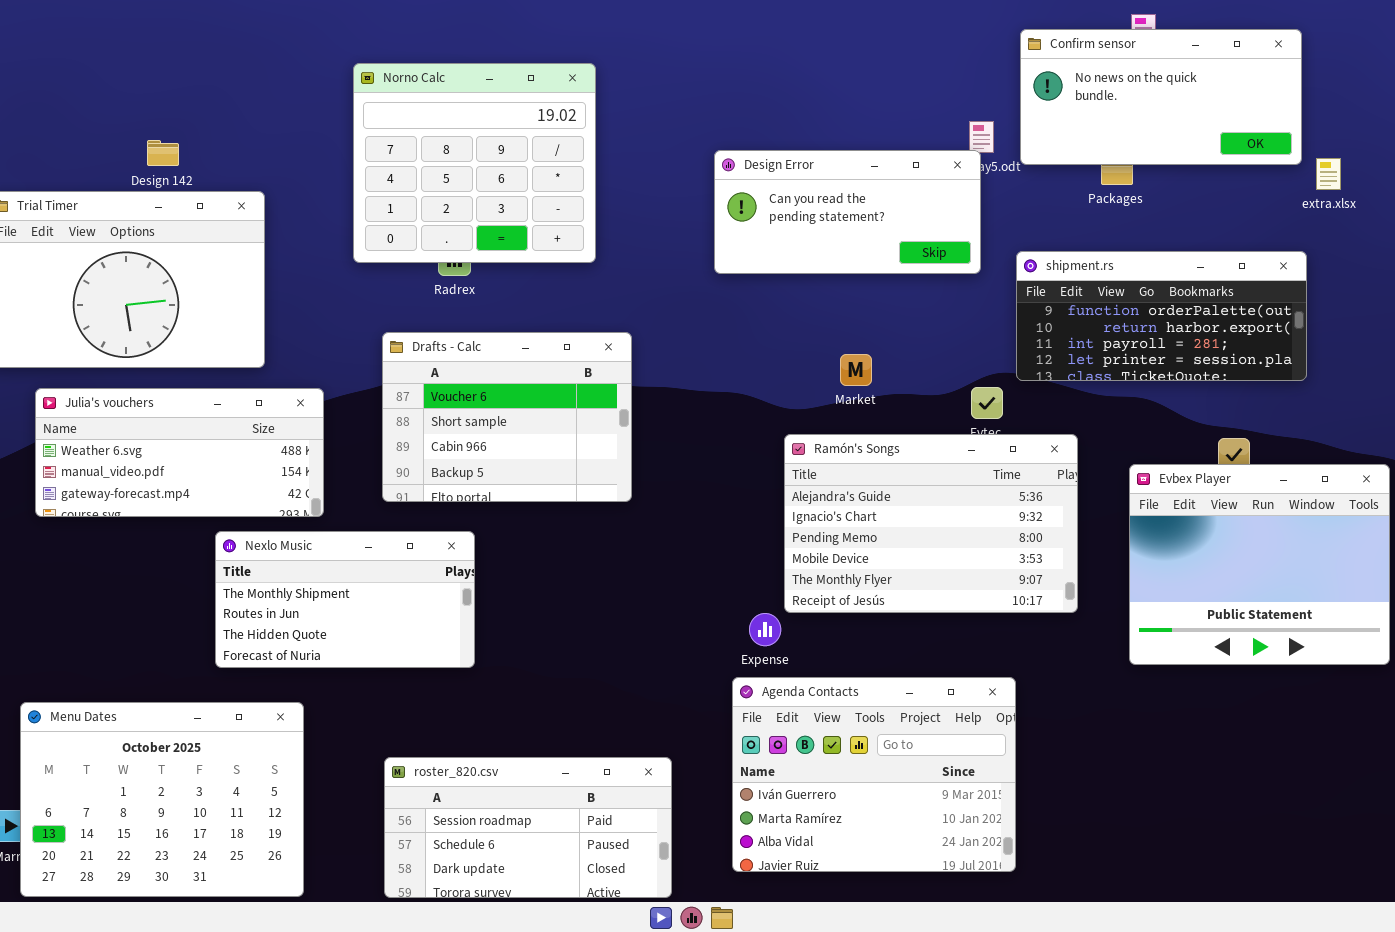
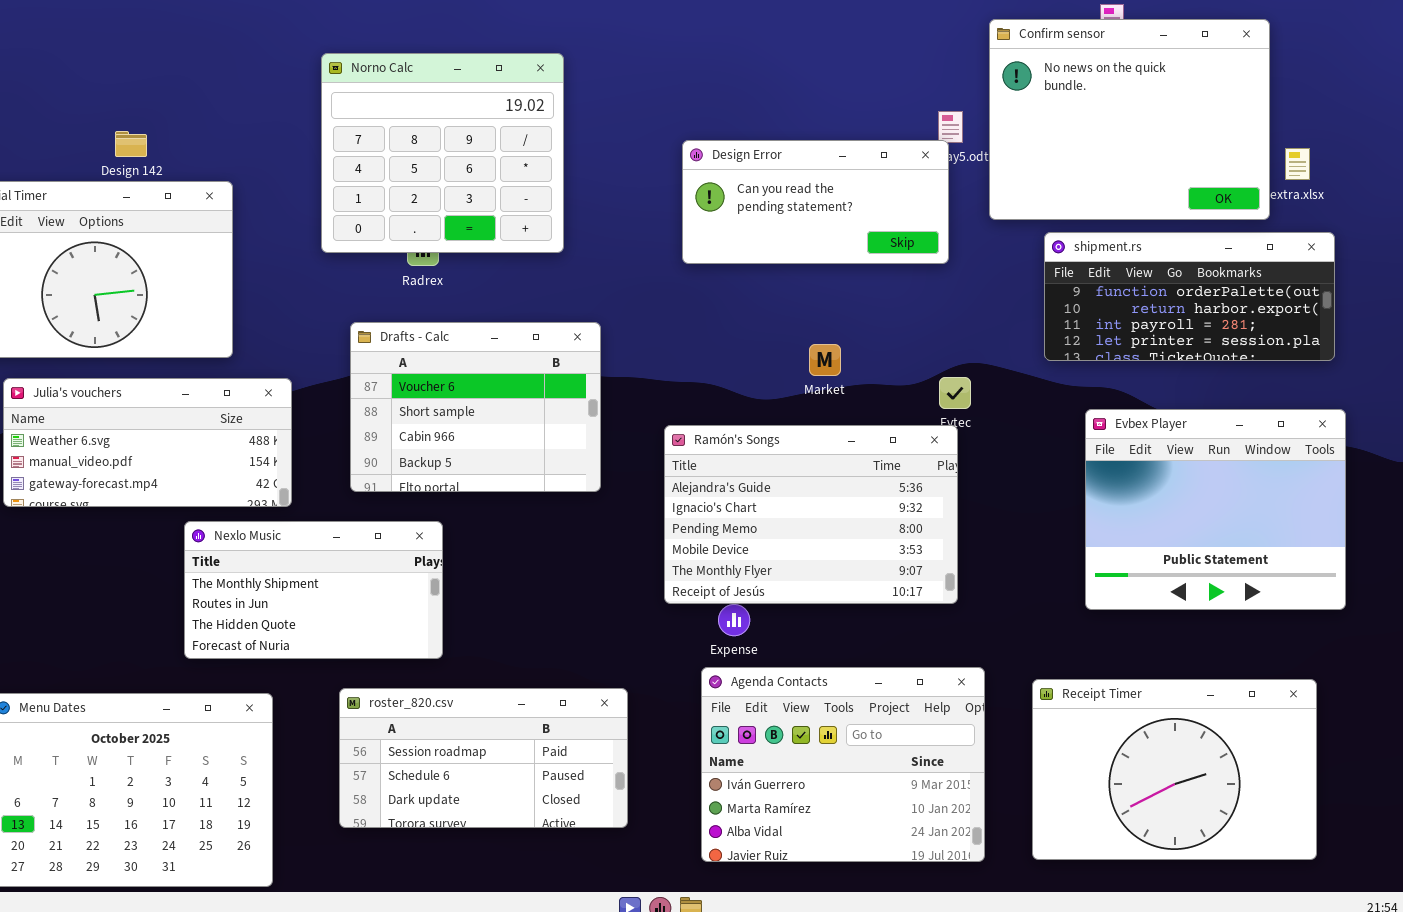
Confirm sensor: [1020,29,1302,165] -> [989,19,1270,220], resized
shipment.rs: [1016,251,1307,381] -> [1044,232,1335,361], moved
Ramón's Songs: [784,434,1078,613] -> [664,425,958,604], moved
Evbex Player: [1129,464,1390,665] -> [1085,409,1346,610], moved
Receipt Timer: none -> [1032,679,1317,860], opened
roster_820.csv: [384,757,672,898] -> [339,688,628,828], moved

